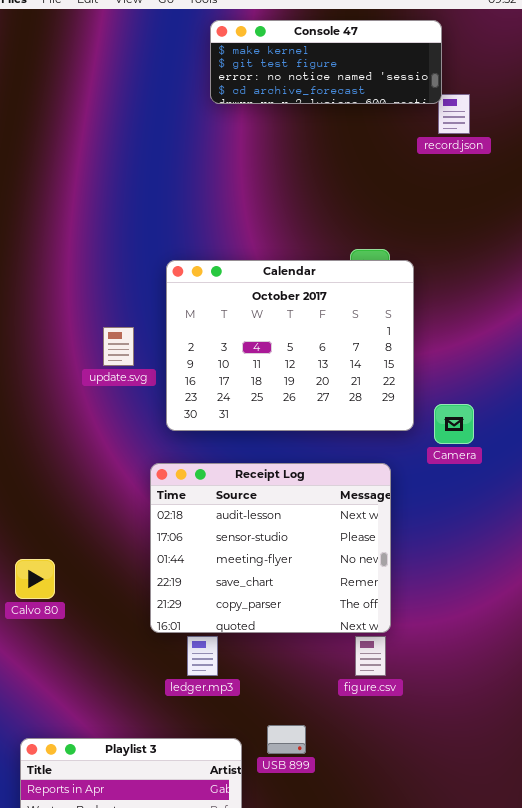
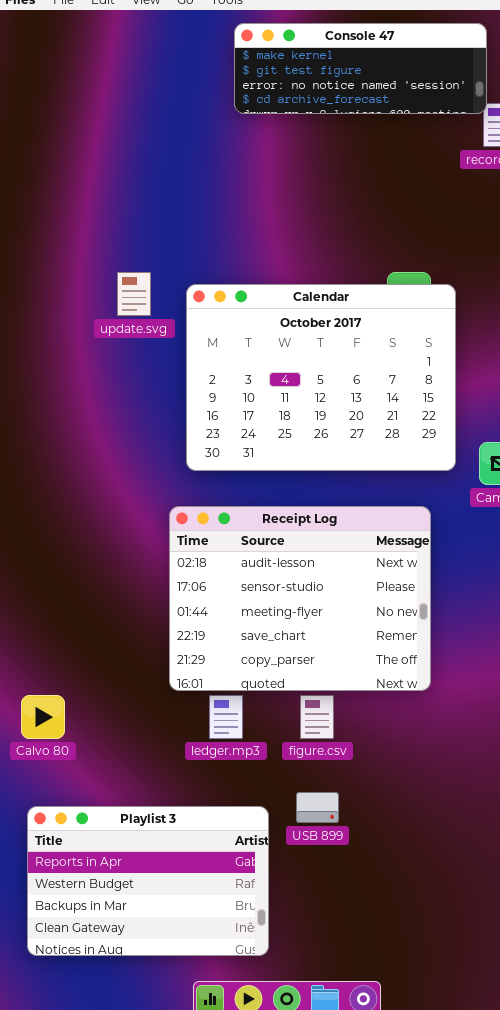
update.svg: [103,327,134,366] -> [117,272,151,316], moved
Calvo 80: [15,559,55,599] -> [21,695,65,739], moved
figure.csv: [355,636,386,676] -> [300,695,334,739], moved

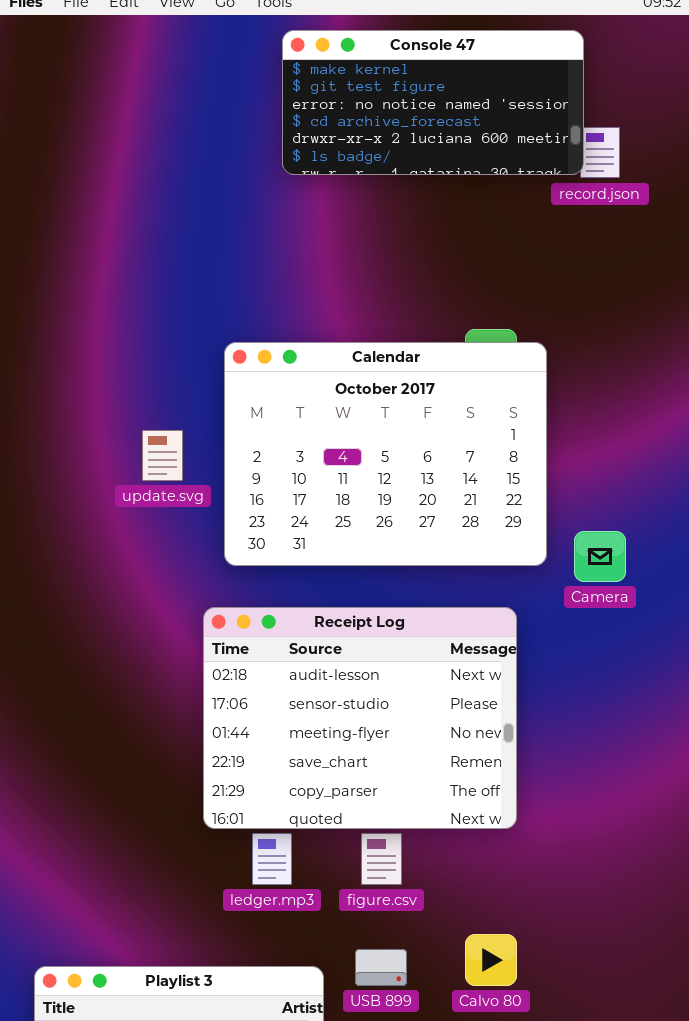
Console 47: [234,23,487,114] -> [282,30,584,175], resized
update.svg: [117,272,151,316] -> [142,430,183,481], moved
Calvo 80: [21,695,65,739] -> [465,934,517,986], moved

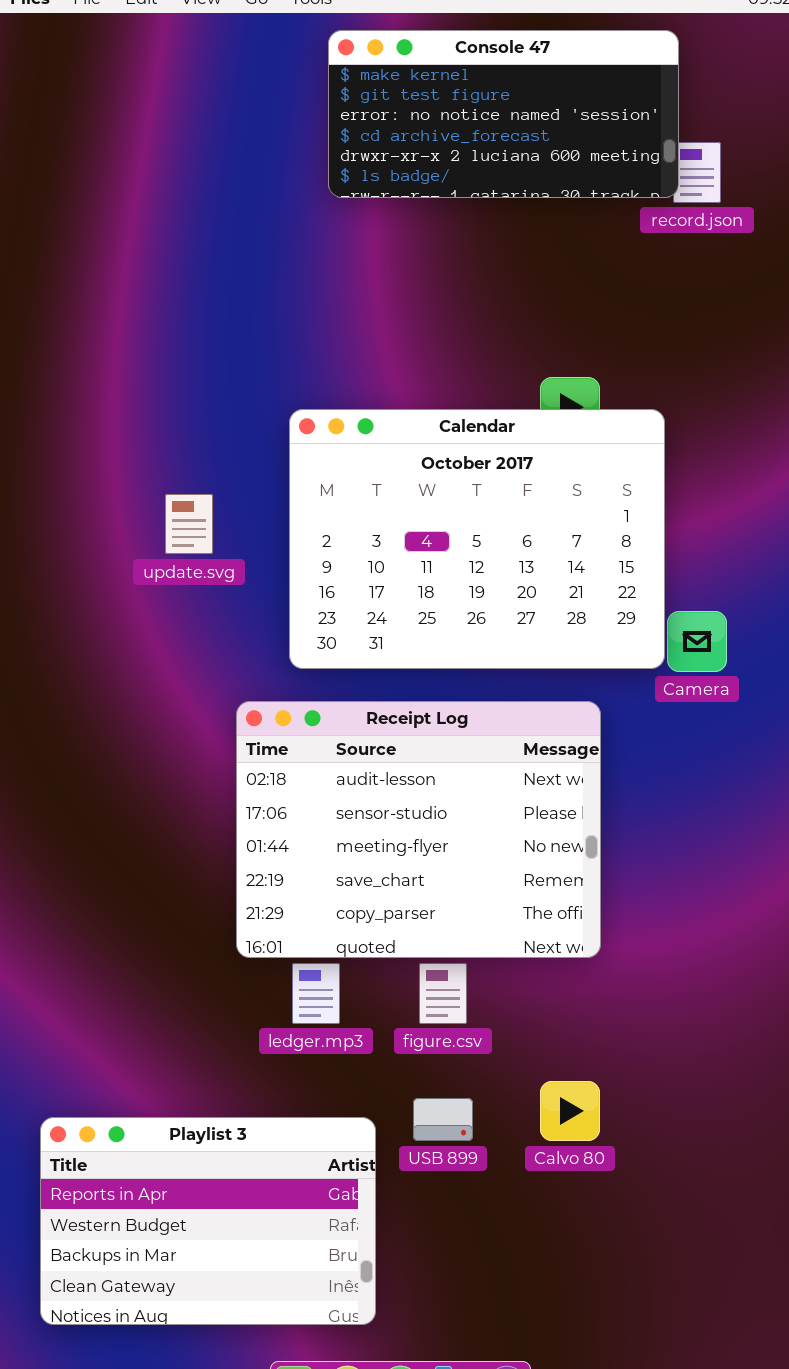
Calendar: [224,342,547,566] -> [289,409,665,669], moved

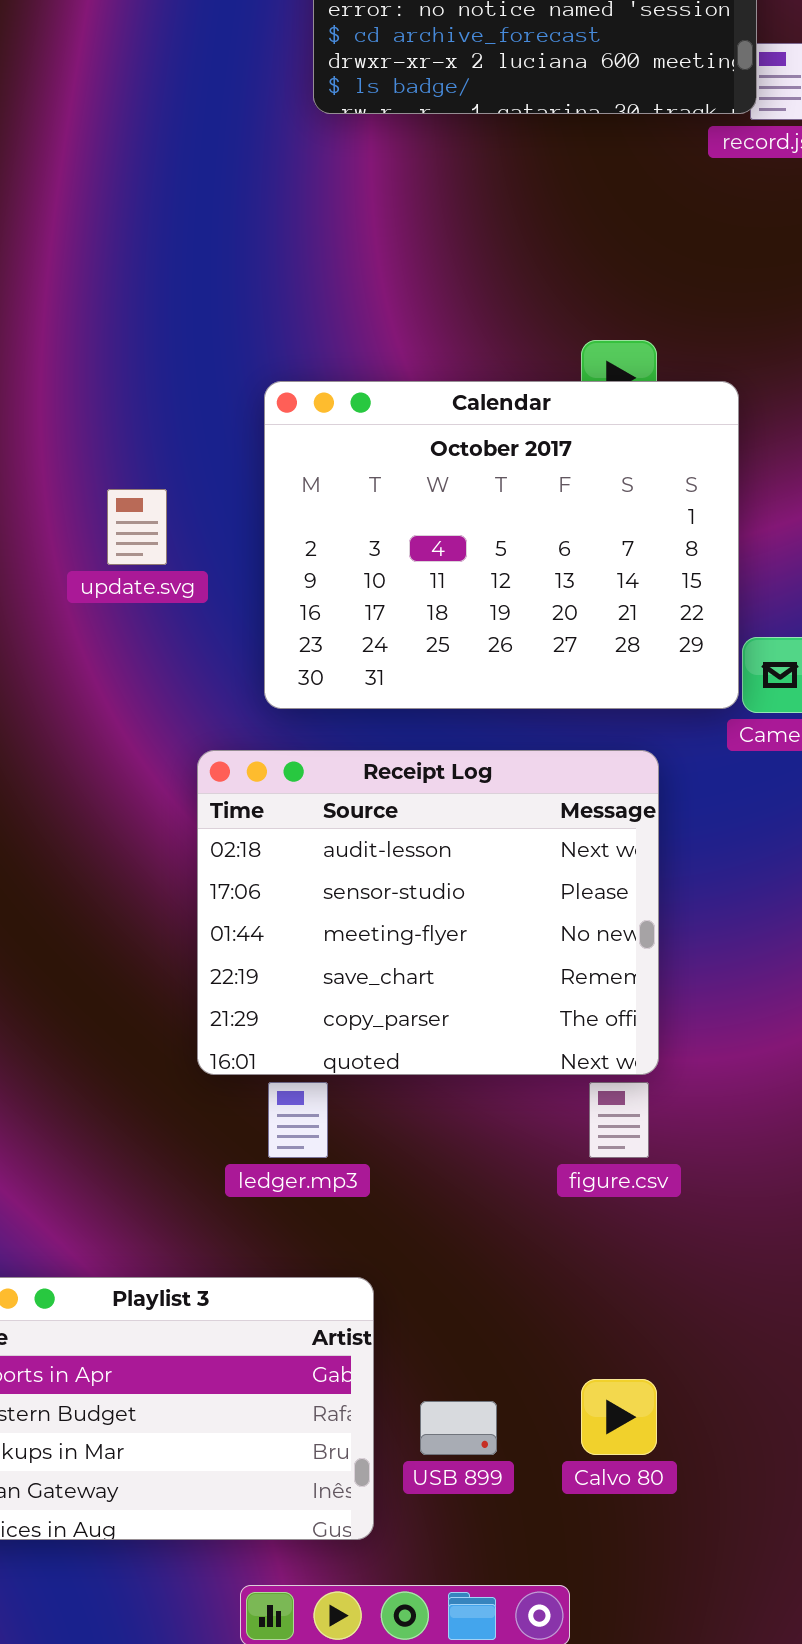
figure.csv: [419,963,467,1024] -> [589,1082,649,1158], moved
Calvo 80: [540,1081,600,1141] -> [581,1379,657,1455], moved
USB 899: [413,1098,473,1141] -> [420,1401,497,1455], moved

